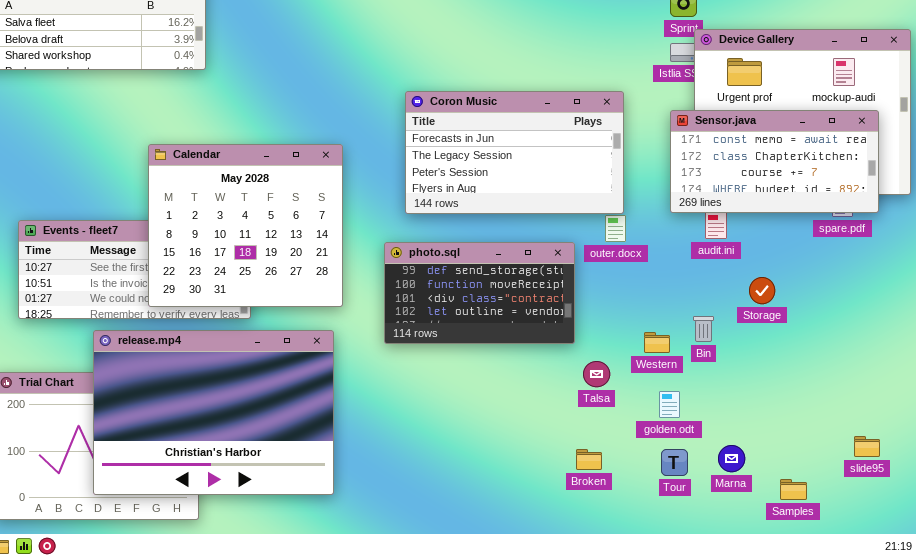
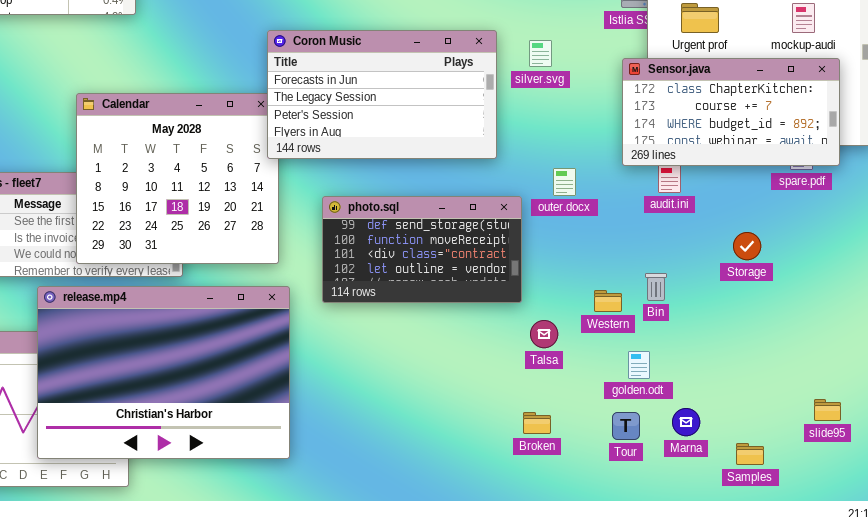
Coron Music: [405,91,624,214] -> [267,30,497,159], moved
Sensor.java: [670,110,879,213] -> [622,58,840,166], scrolled down 1 row
Storage: [749,277,775,304] -> [733,232,761,260], moved
release.mp4: [93,330,334,495] -> [37,286,290,459], moved
golden.odt: [659,391,680,418] -> [628,351,650,379], moved

